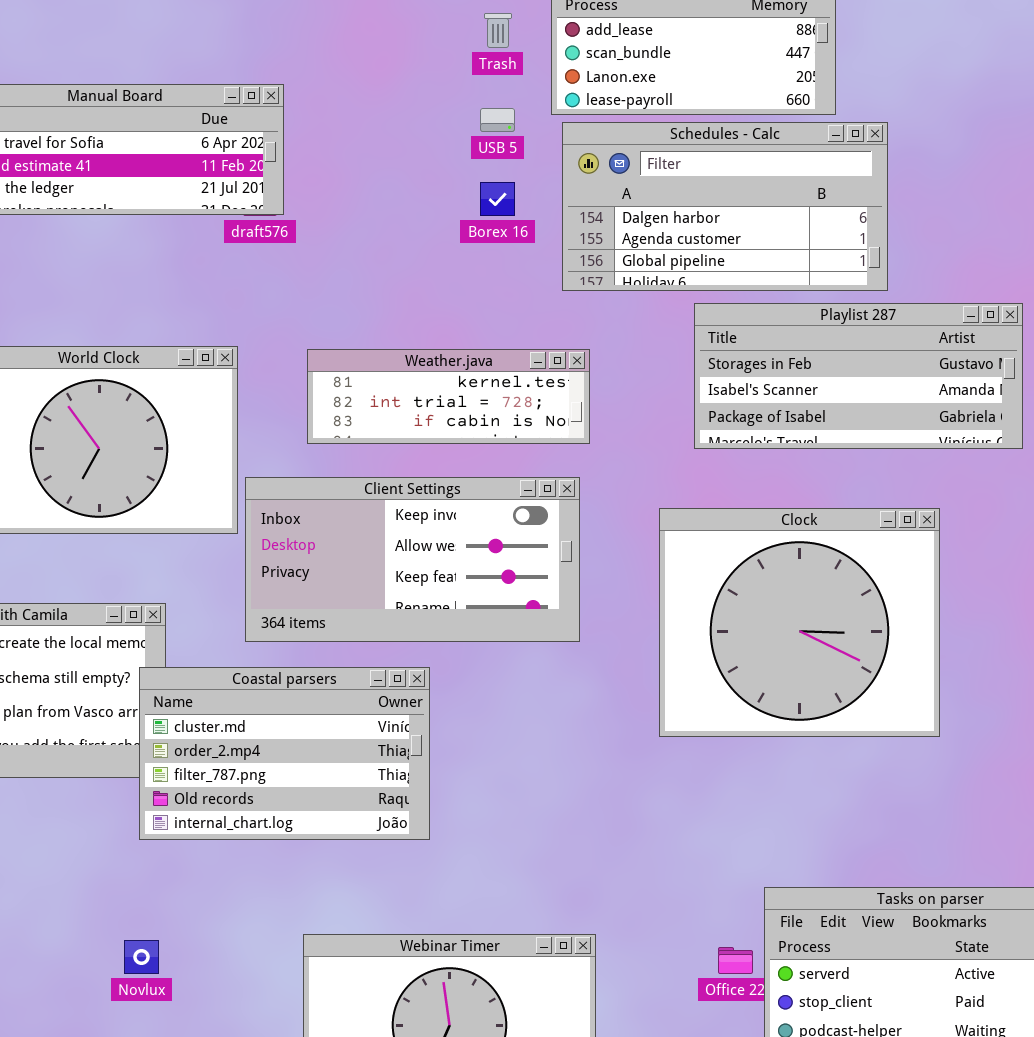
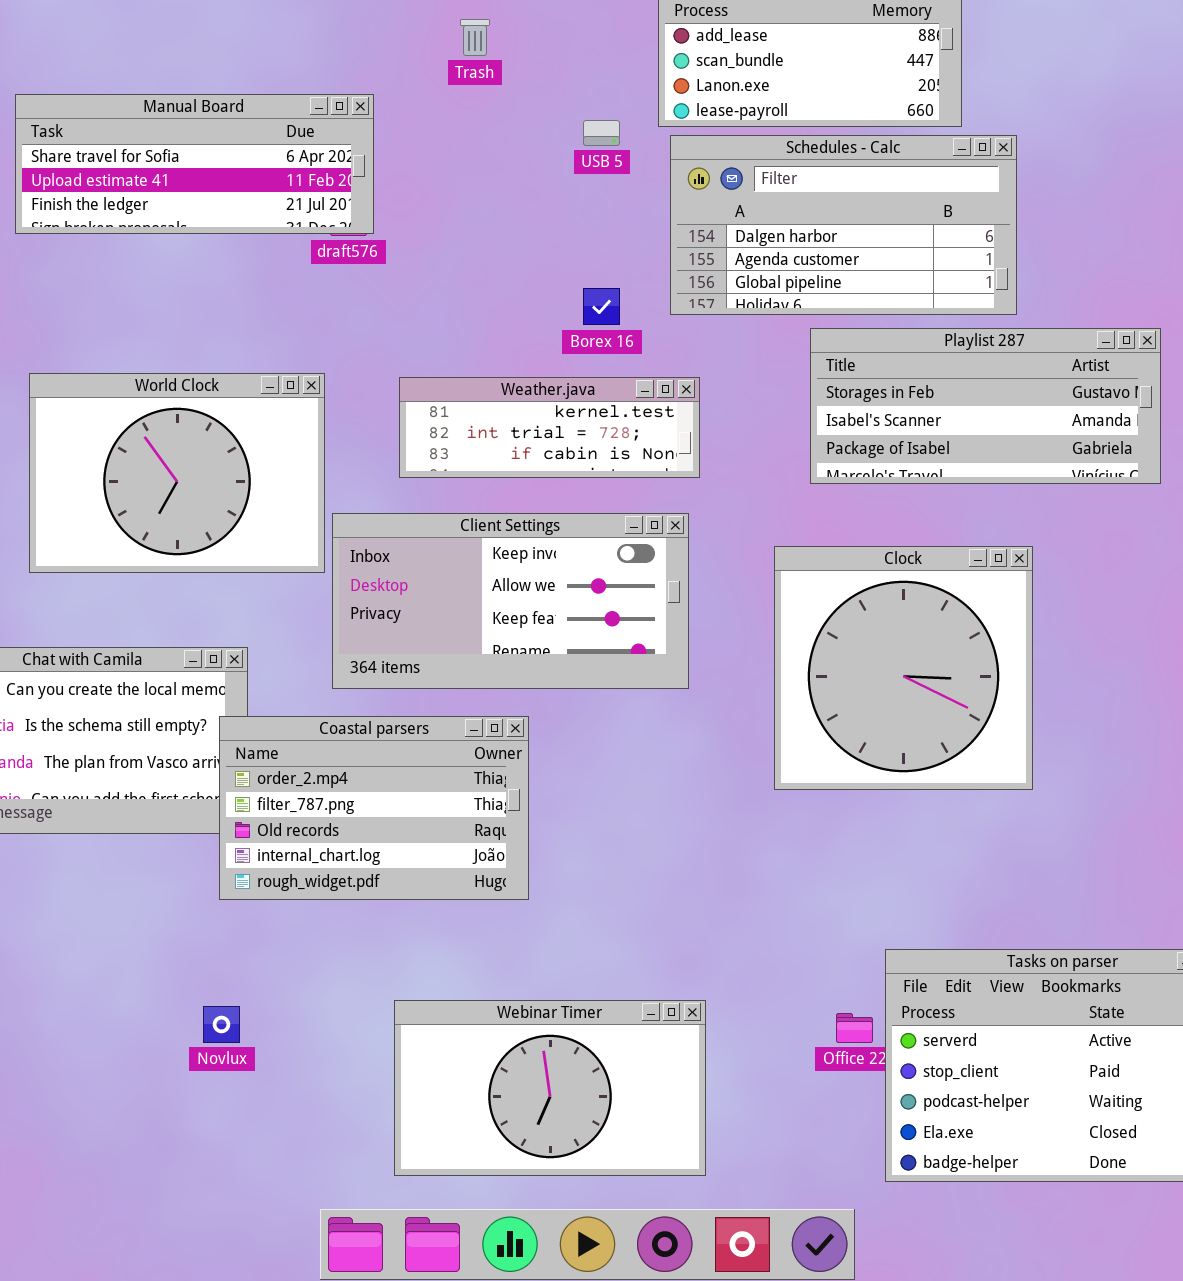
Trash: [484,13,512,48] -> [460,19,490,56], moved
Borex 16: [480,182,515,216] -> [583,288,620,325], moved
Clock: [659,508,940,737] -> [774,546,1033,790], resized
Coastal parsers: [139,667,430,840] -> [219,716,529,900], scrolled down 1 row

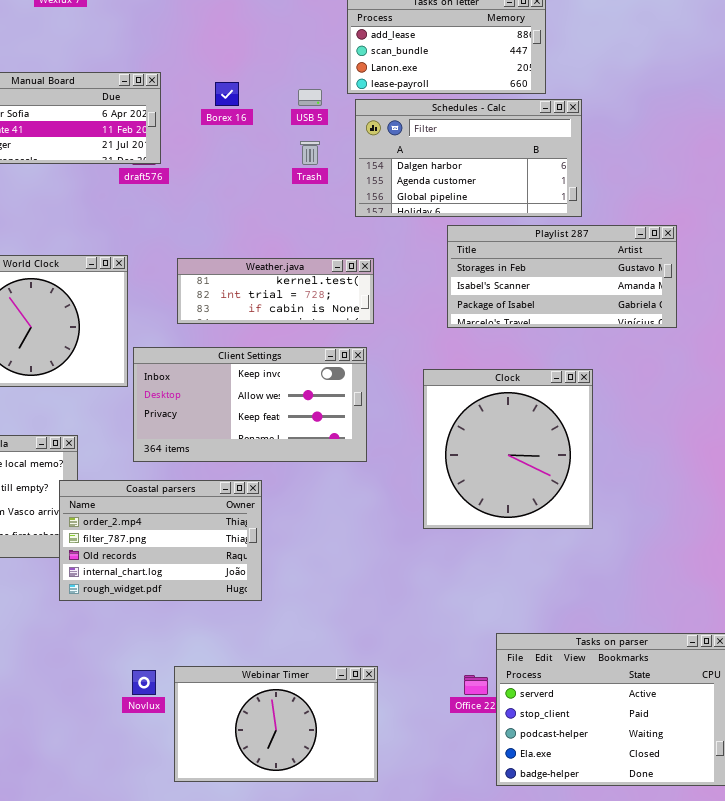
Trash: [460,19,490,56] -> [300,141,320,165], moved
Borex 16: [583,288,620,325] -> [215,82,239,106], moved
Novlux: [203,1006,240,1043] -> [132,670,156,695], moved

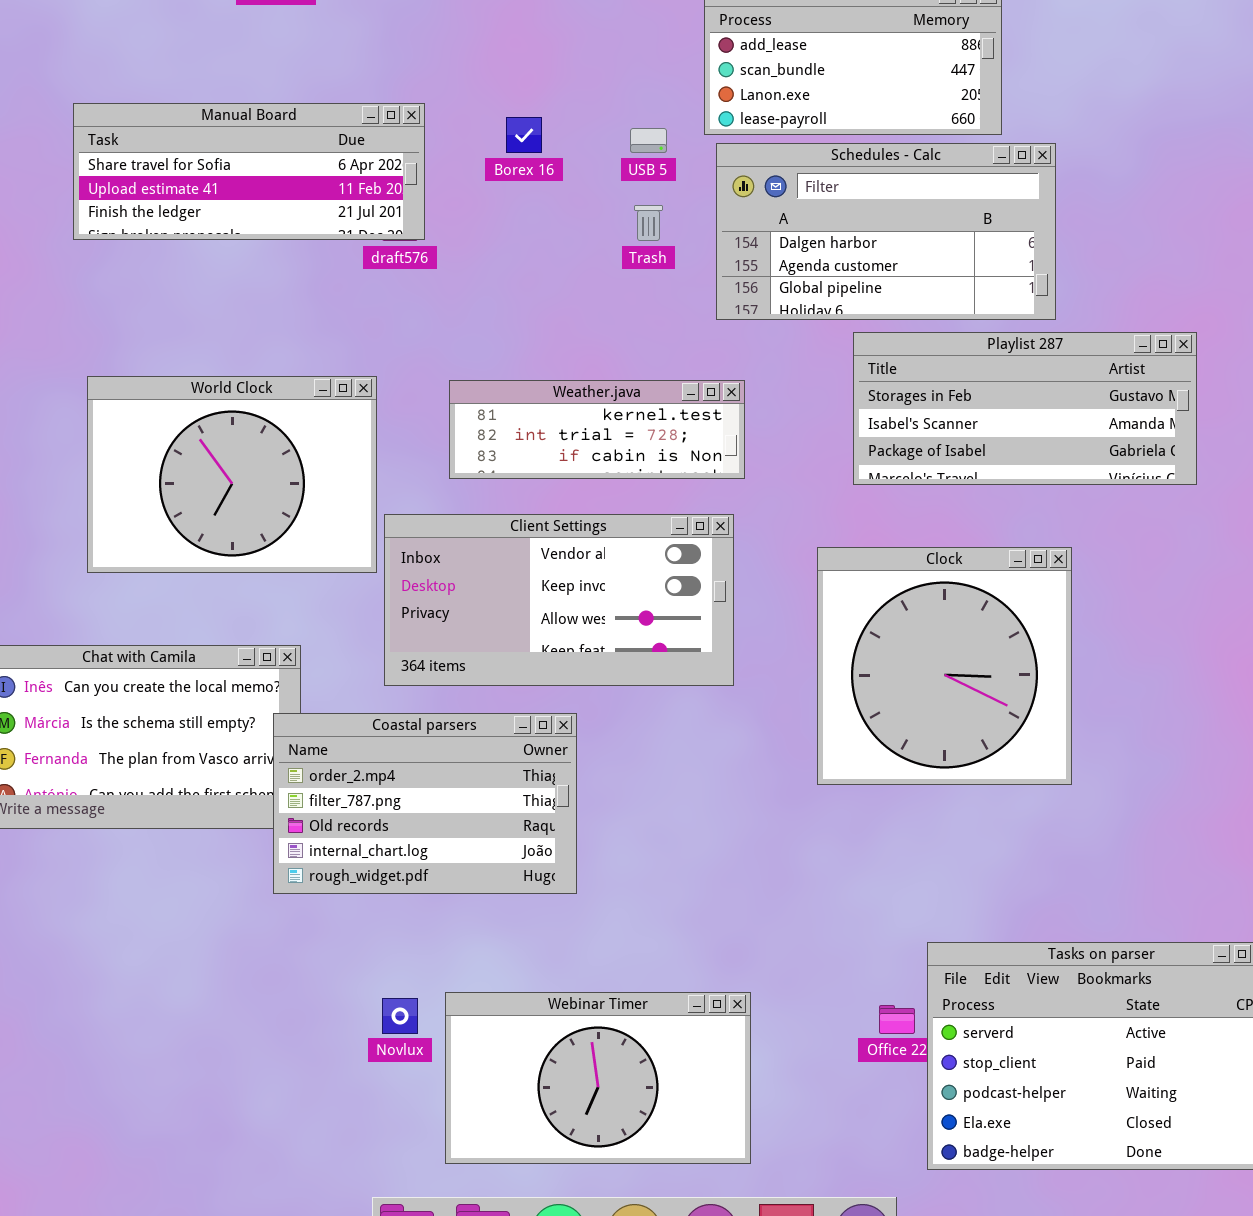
Client Settings: [133,347,367,462] -> [384,514,734,686], scrolled up 1 row

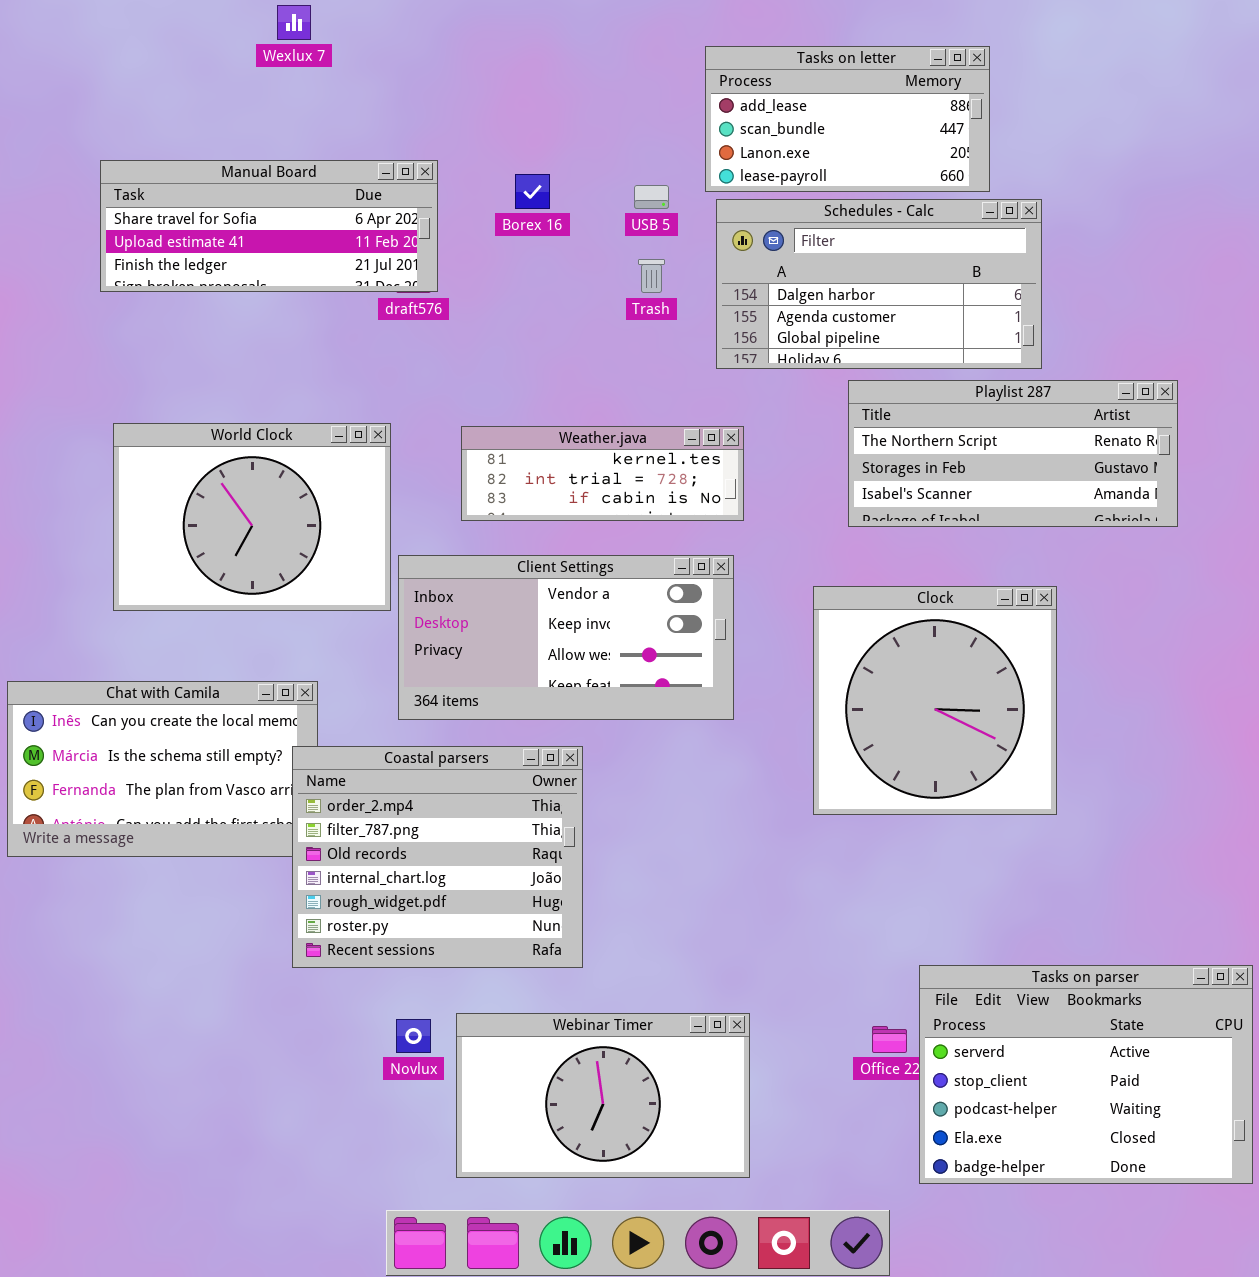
Playlist 287: [853,332,1197,485] -> [848,380,1178,527], scrolled up 1 row
Coastal parsers: [273,713,577,894] -> [292,746,583,968], resized

